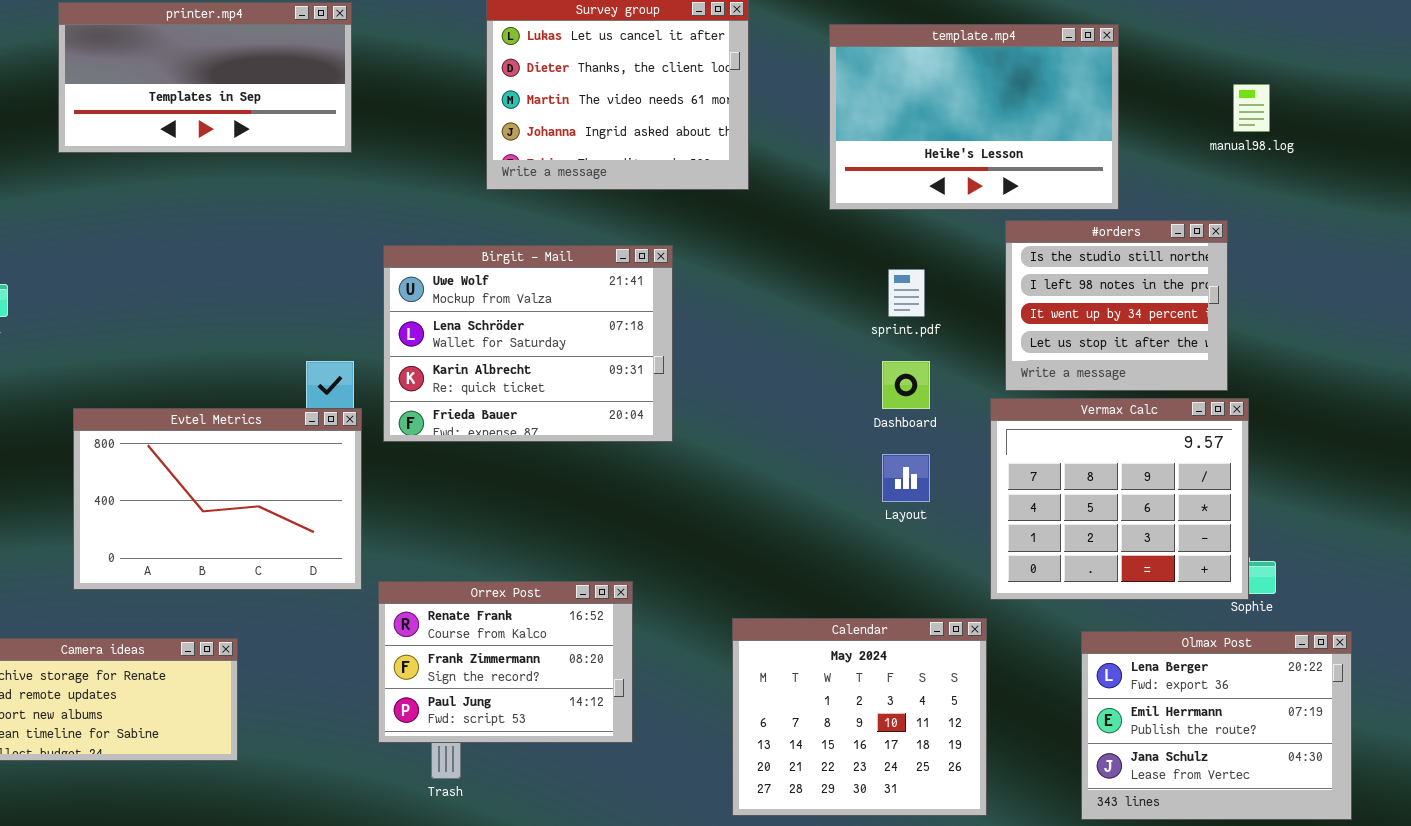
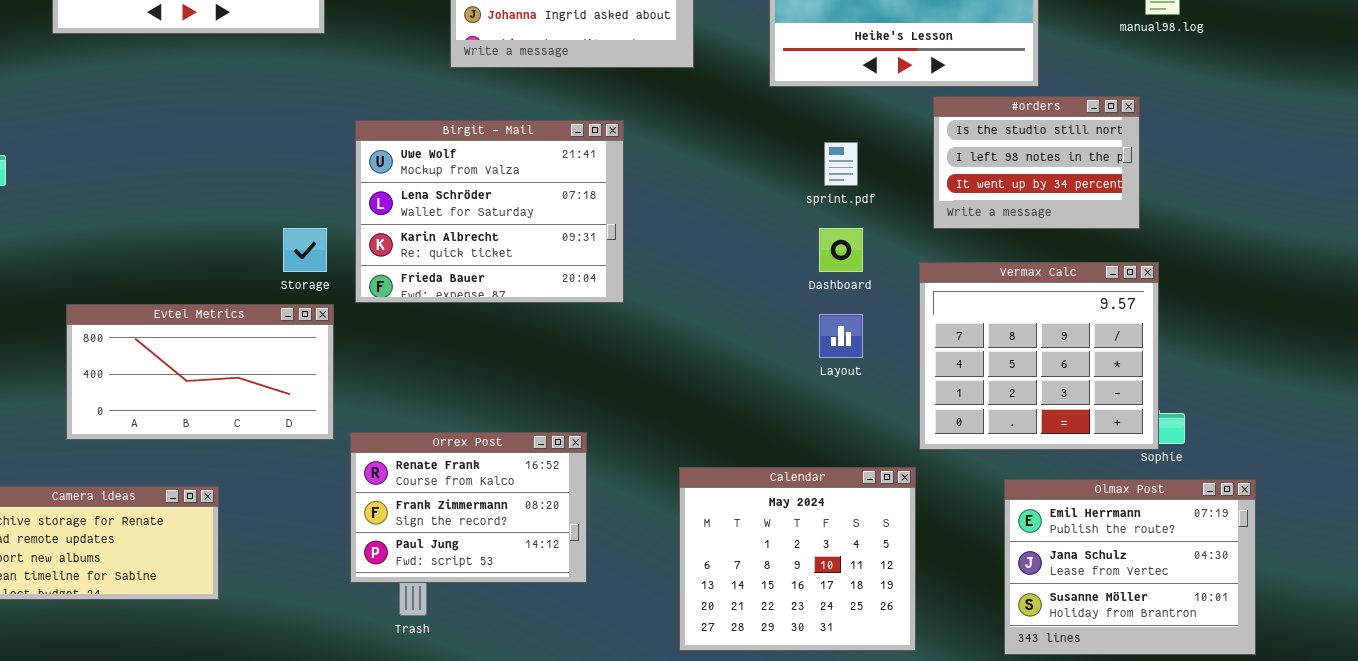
#orders: [1005,220,1228,391] -> [933,96,1140,229], resized
Evtel Metrics: [73,408,362,590] -> [66,304,334,440], resized
Olmax Post: [1081,631,1352,820] -> [1004,479,1256,655], scrolled down 1 row

